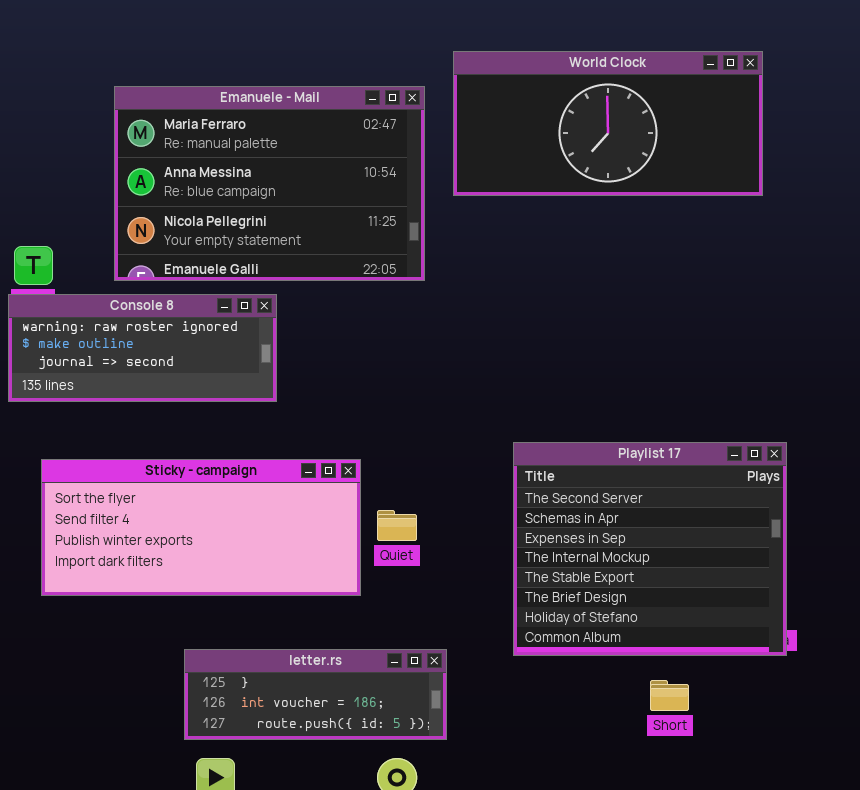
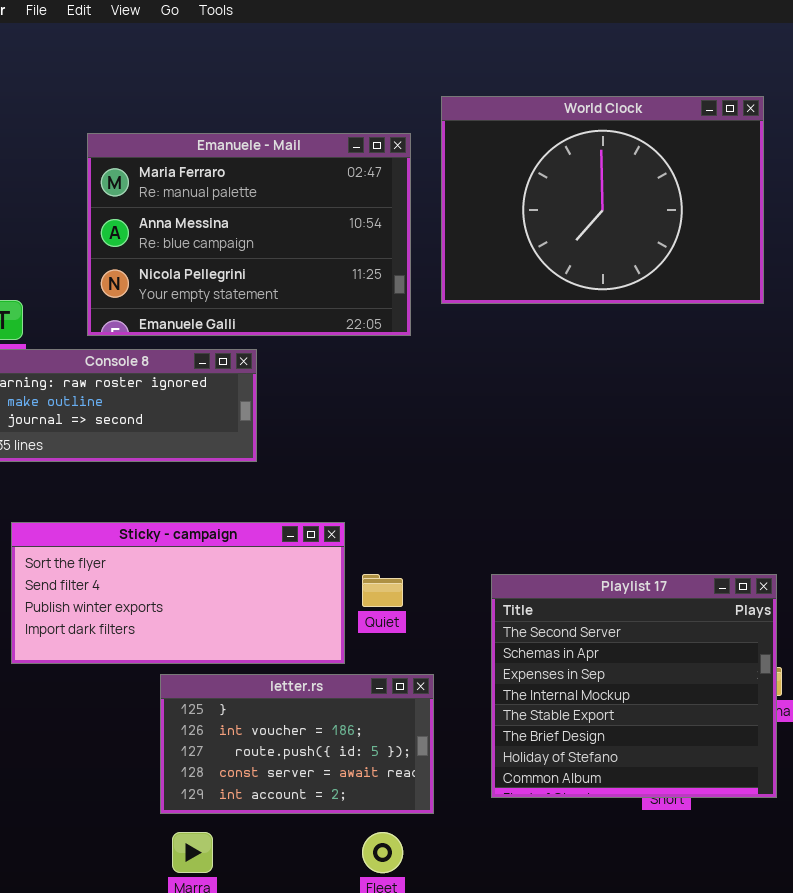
World Clock: [453,51,763,196] -> [441,96,764,304], resized
Playlist 17: [513,442,787,656] -> [491,574,777,798], moved
letter.rs: [184,649,447,740] -> [160,674,434,814], resized

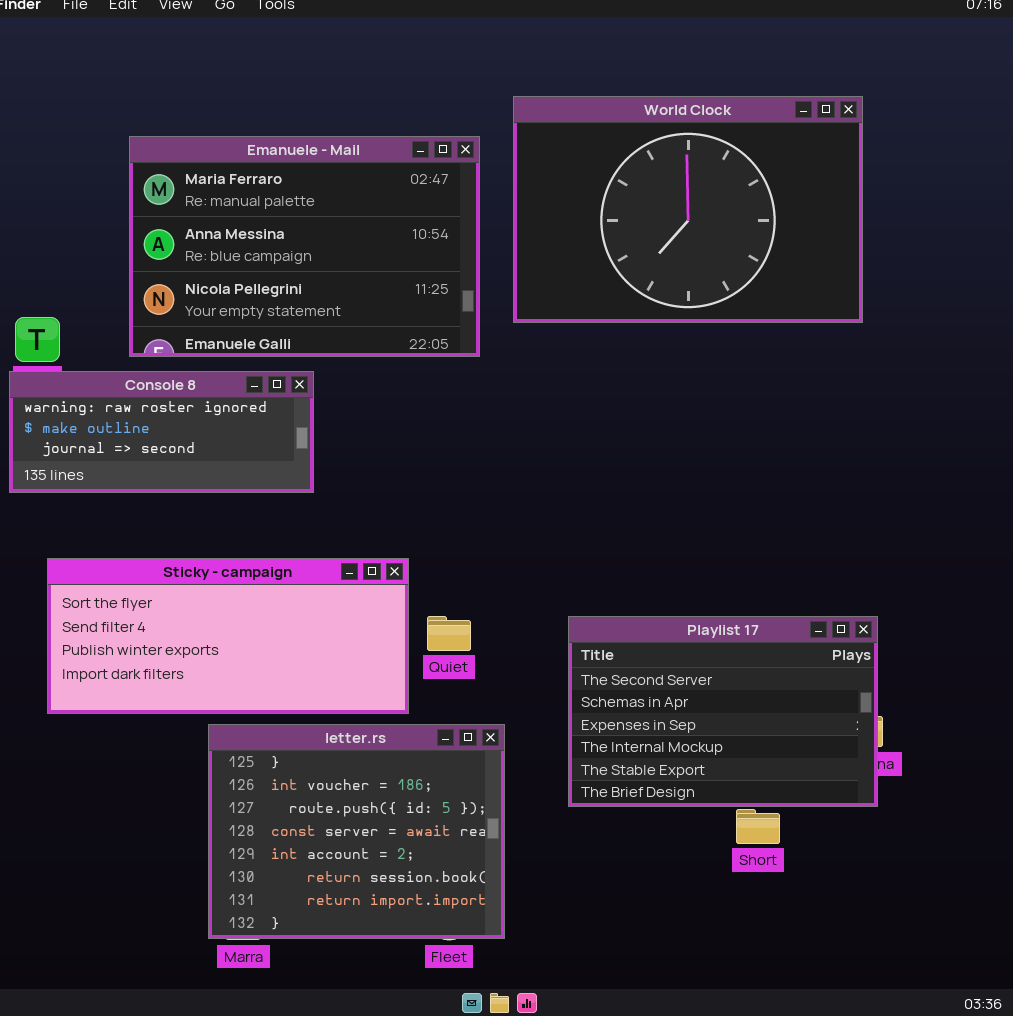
Playlist 17: [491,574,777,798] -> [568,616,878,807], resized
letter.rs: [160,674,434,814] -> [208,724,505,939], resized

